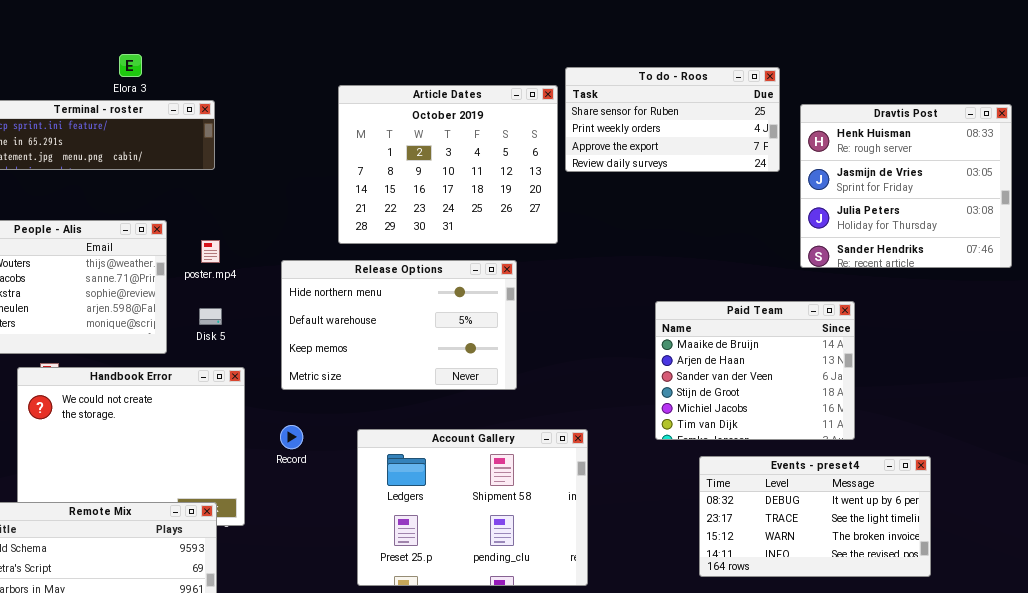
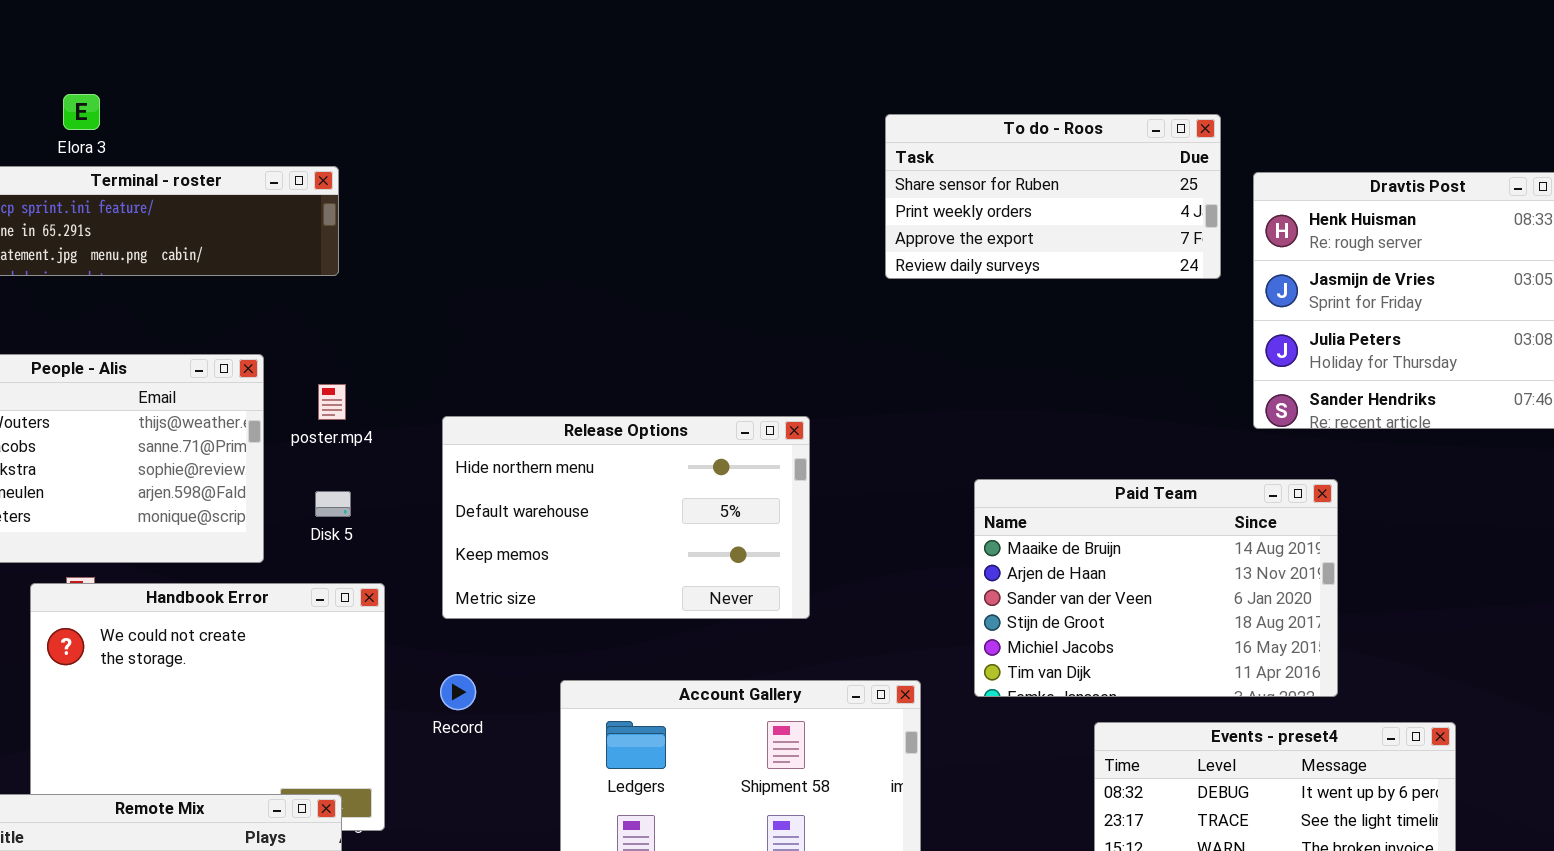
Elora 3: [119,54,142,77] -> [63,94,100,130], moved
Article Dates: [338,85,558,244] -> none, closed
Paid Team: [655,301,855,440] -> [974,479,1338,697], resized

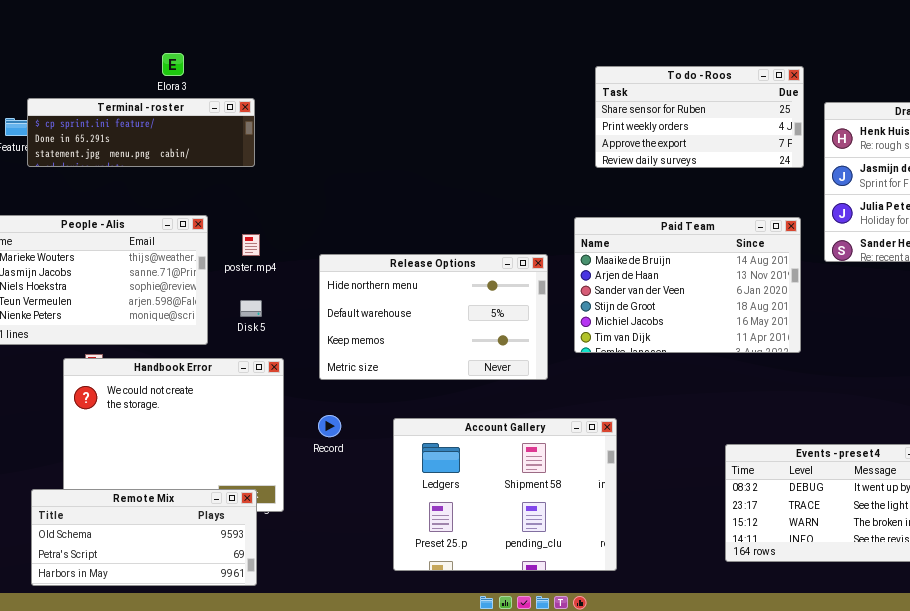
Elora 3: [63,94,100,130] -> [162,53,184,76], moved
Paid Team: [974,479,1338,697] -> [574,217,801,353], moved

